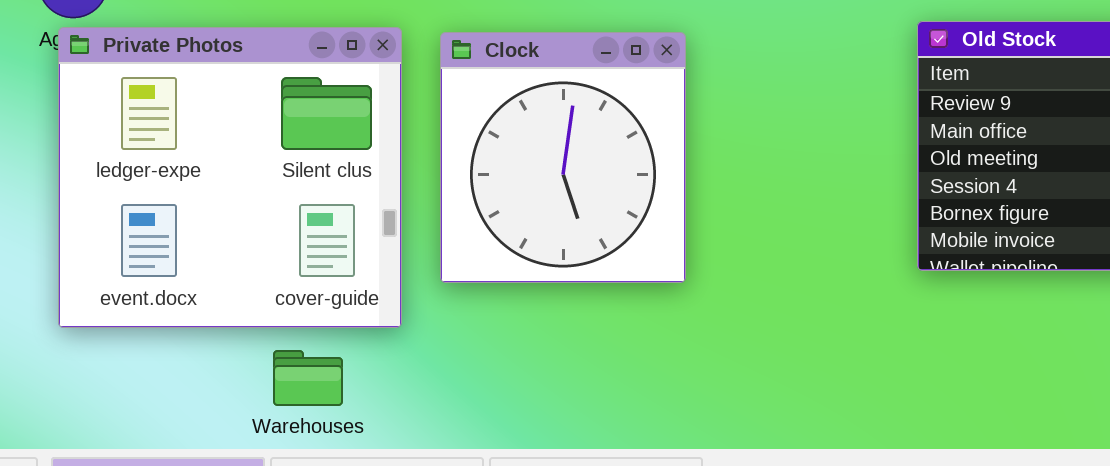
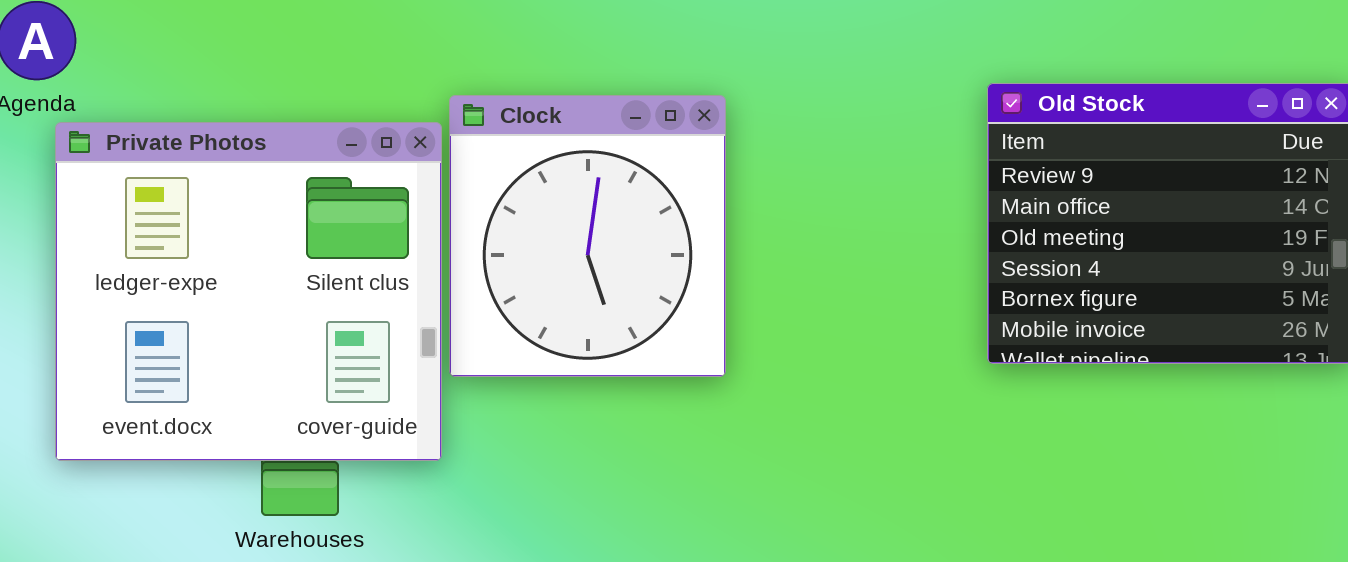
Private Photos: [58,27,402,328] -> [55,122,442,461], moved

